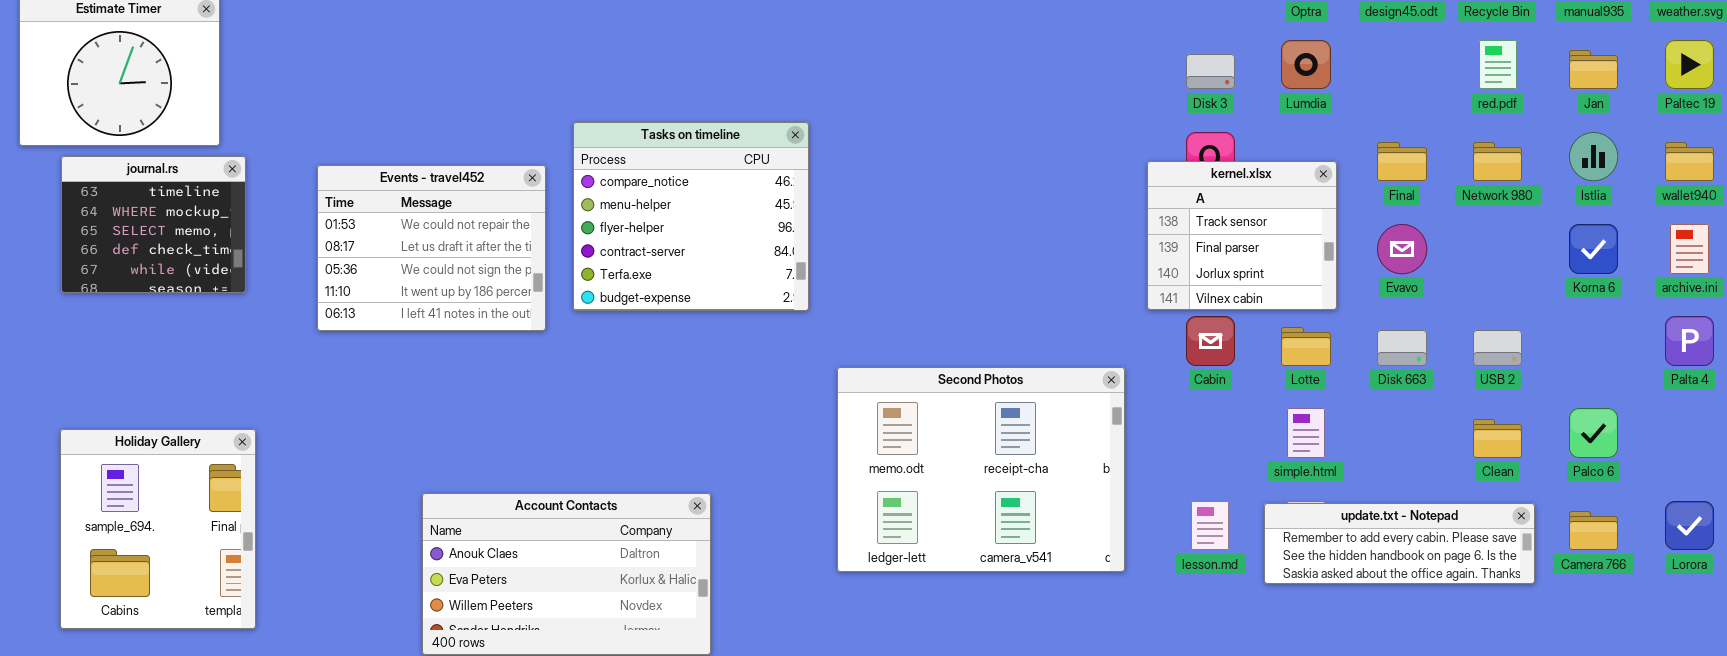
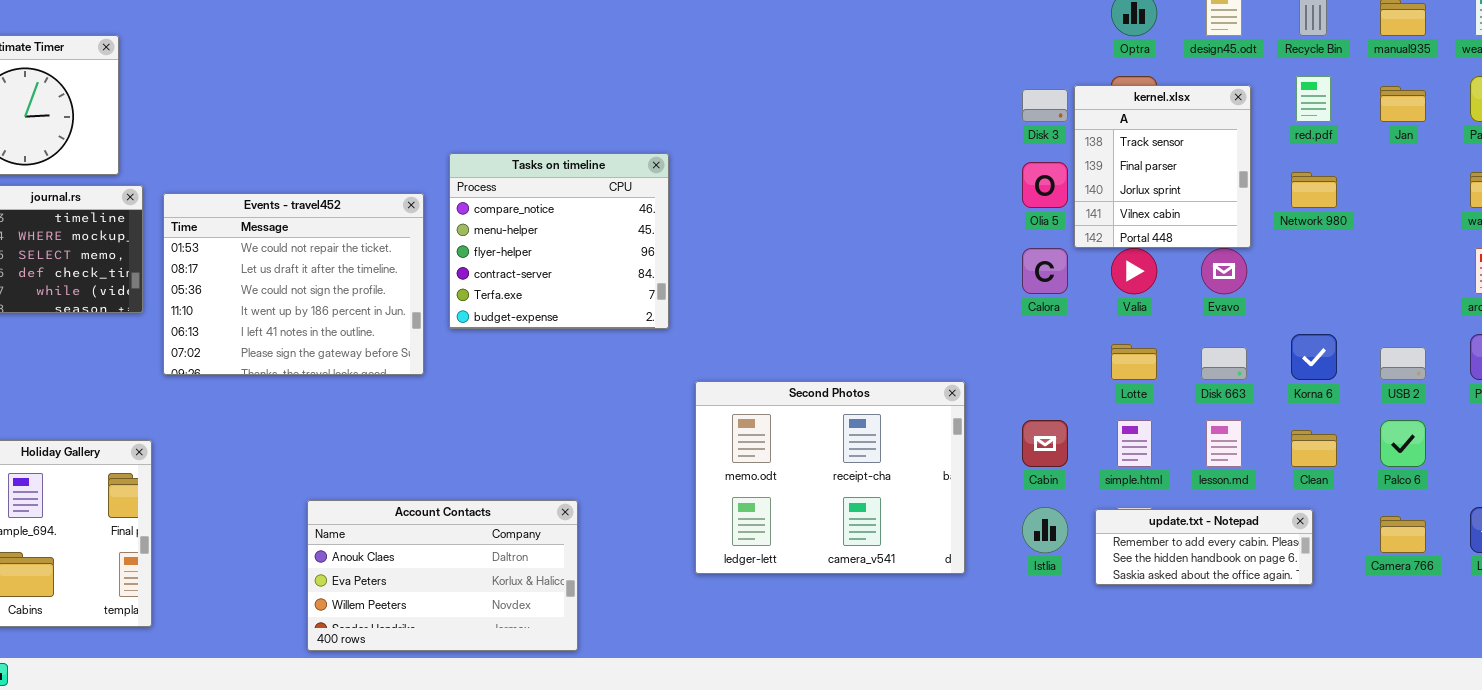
Istlia: [1569,132,1618,181] -> [1022,507,1068,553], moved
kernel.xlsx: [1147,161,1337,310] -> [1074,85,1251,248], moved, resized
Events - travel452: [317,165,546,331] -> [163,193,424,375], resized
Korna 6: [1569,224,1618,274] -> [1291,334,1337,380], moved
Cabin: [1186,316,1235,366] -> [1022,420,1068,467], moved
USB 2: [1473,330,1522,366] -> [1380,347,1426,380], moved
lesson.md: [1191,501,1229,550] -> [1206,420,1242,467], moved
update.txt - Notepad: [1264,503,1535,584] -> [1095,509,1313,585], resized

